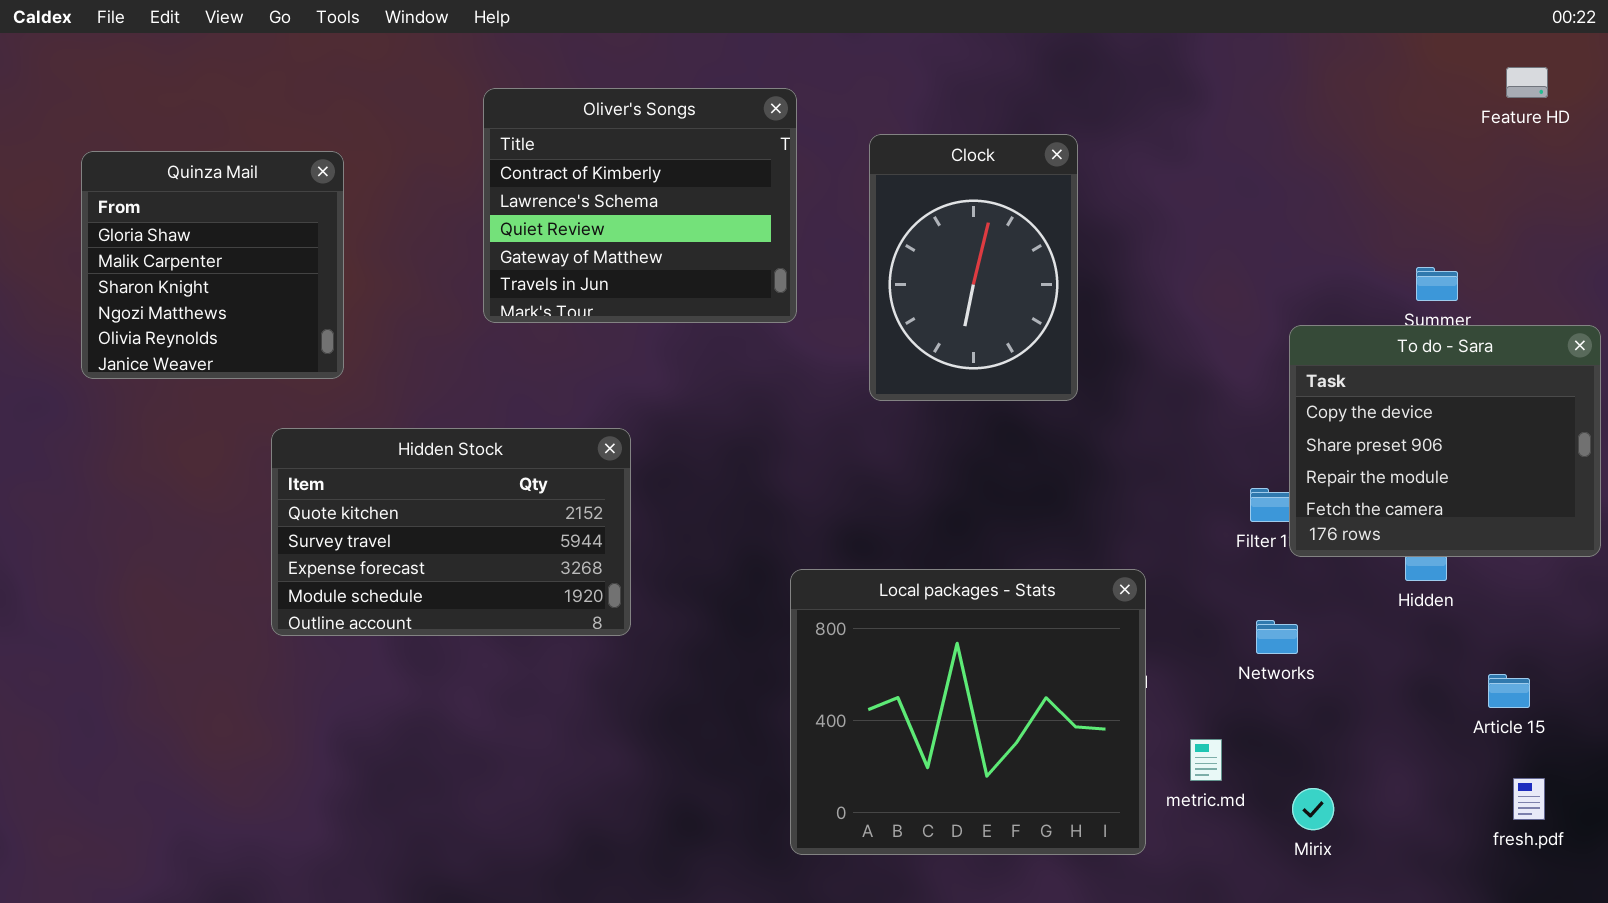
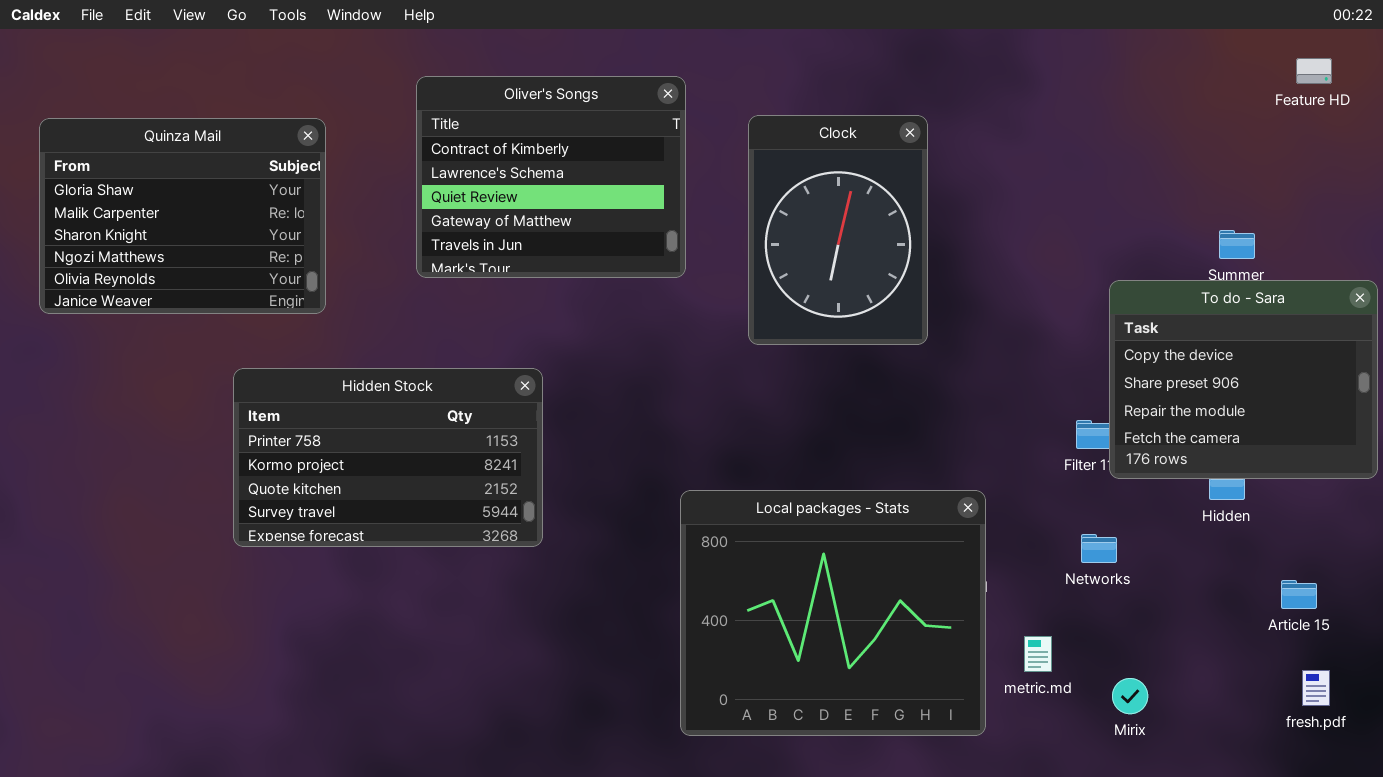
Quinza Mail: [81,151,344,379] -> [39,118,326,314], moved, resized
Hidden Stock: [271,428,631,636] -> [233,368,543,547], scrolled up 2 rows

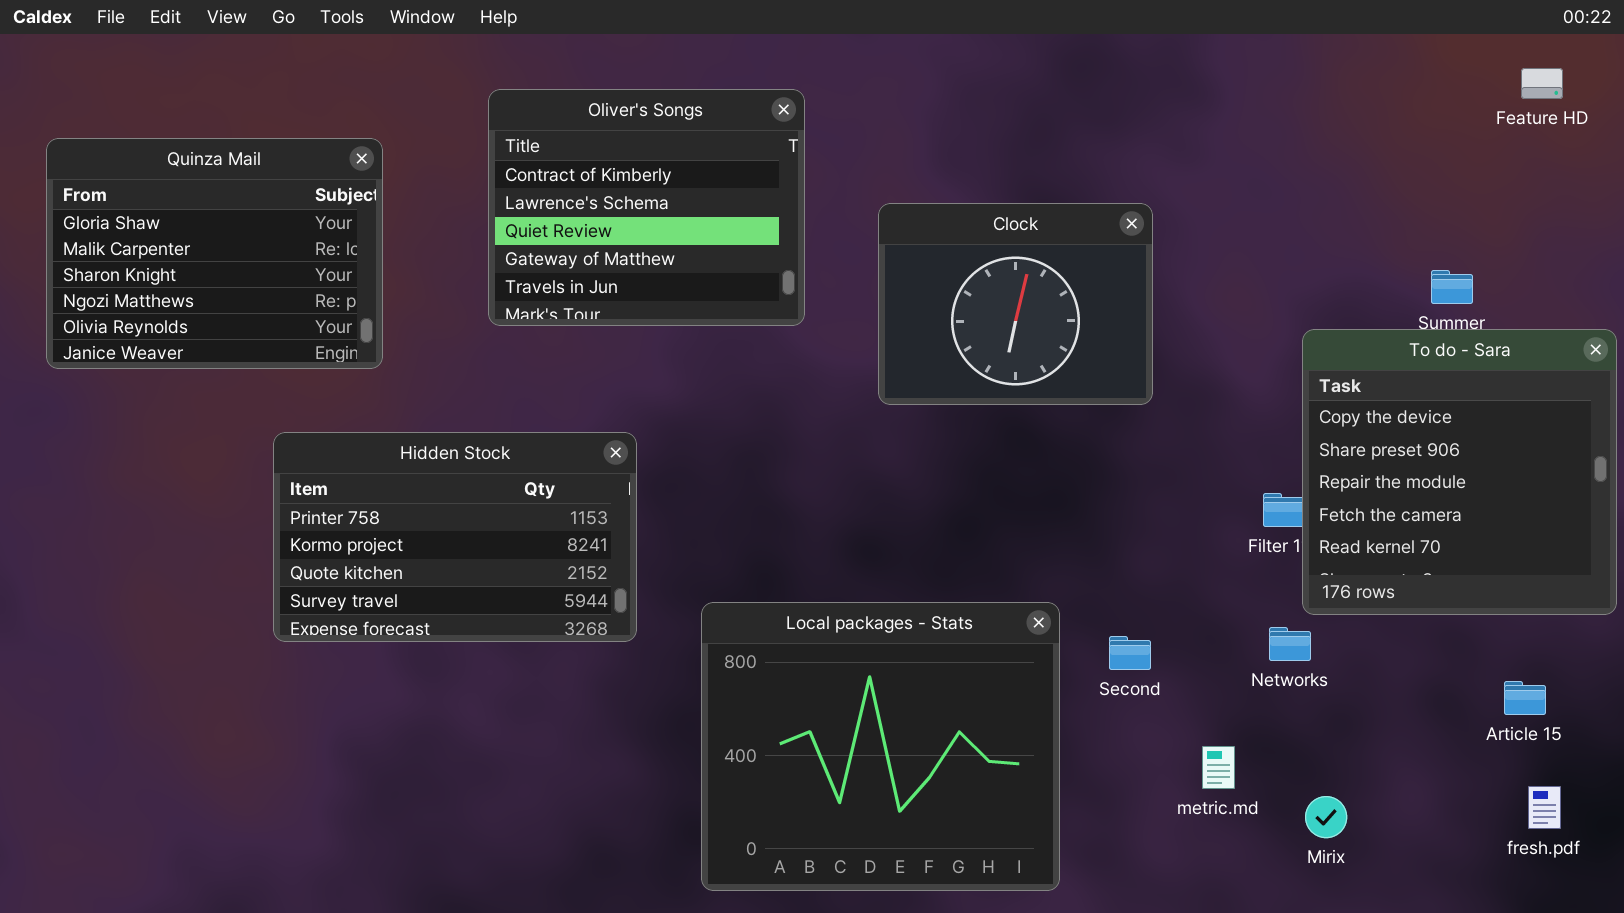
Clock: [748,115,928,345] -> [878,203,1153,405], resized
To do - Sara: [1109,280,1378,479] -> [1302,329,1617,615], resized
Local packages - Stats: [680,490,986,736] -> [701,602,1060,891], moved

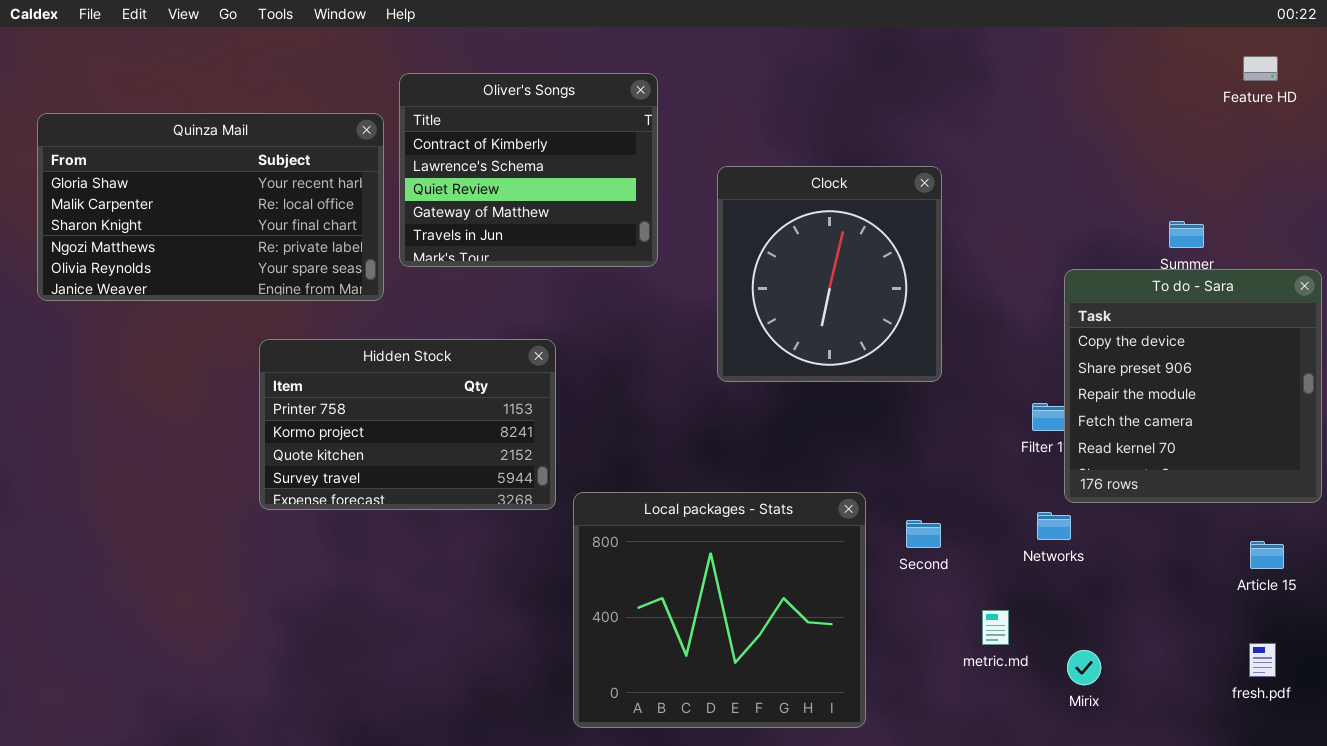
Quinza Mail: [46,138,383,369] -> [37,113,384,301], resized
Clock: [878,203,1153,405] -> [717,166,942,382], resized
Hidden Stock: [273,432,637,642] -> [259,339,556,510], moved
Article 15: [1504,681,1546,715] -> [1250,541,1284,569], moved

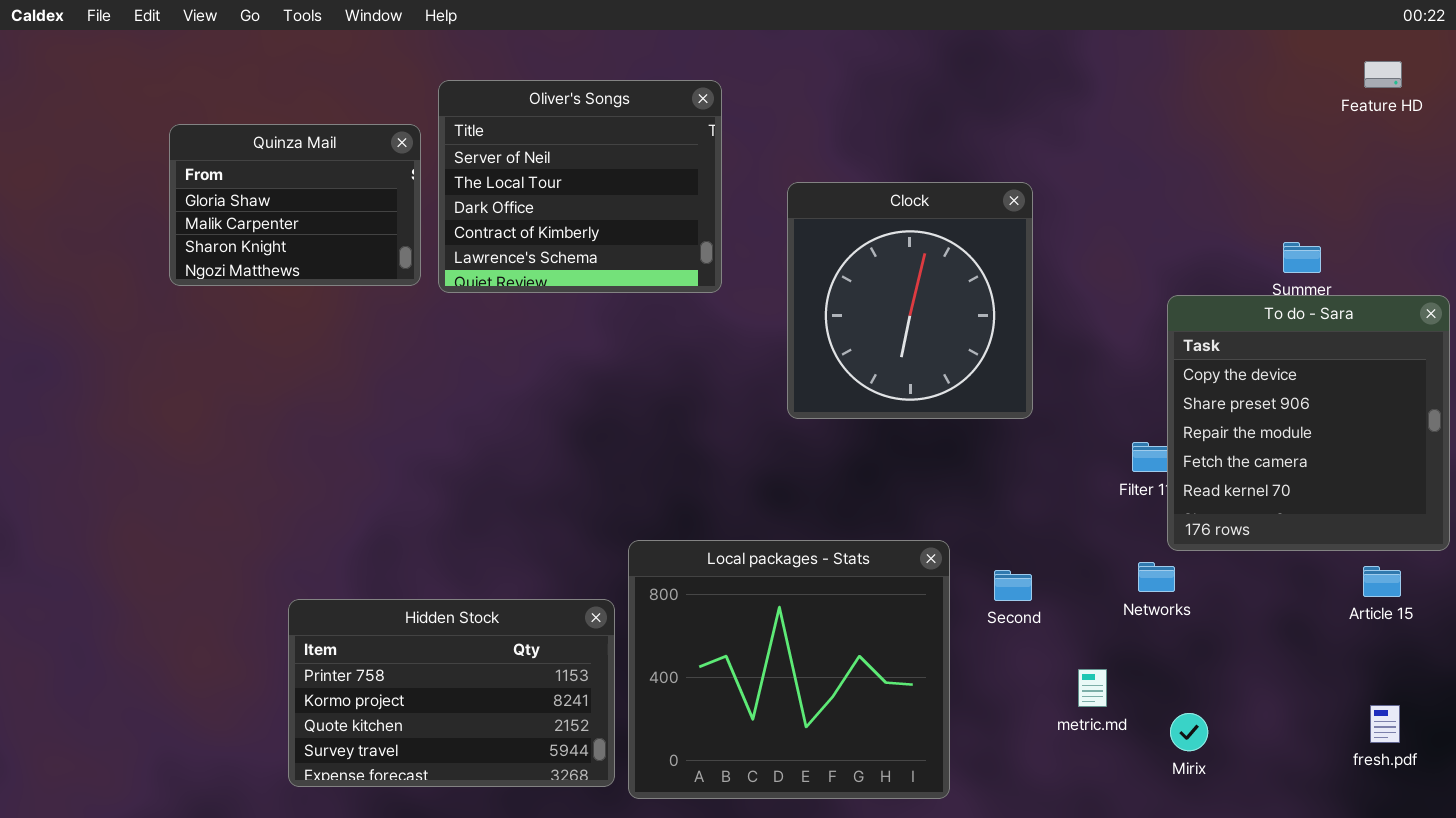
Oliver's Songs: [399,73,658,267] -> [438,80,722,293], scrolled up 3 rows
Quinza Mail: [37,113,384,301] -> [169,124,421,286], resized
Hidden Stock: [259,339,556,510] -> [288,599,615,787], moved
Article 15: [1250,541,1284,569] -> [1363,566,1401,597], moved

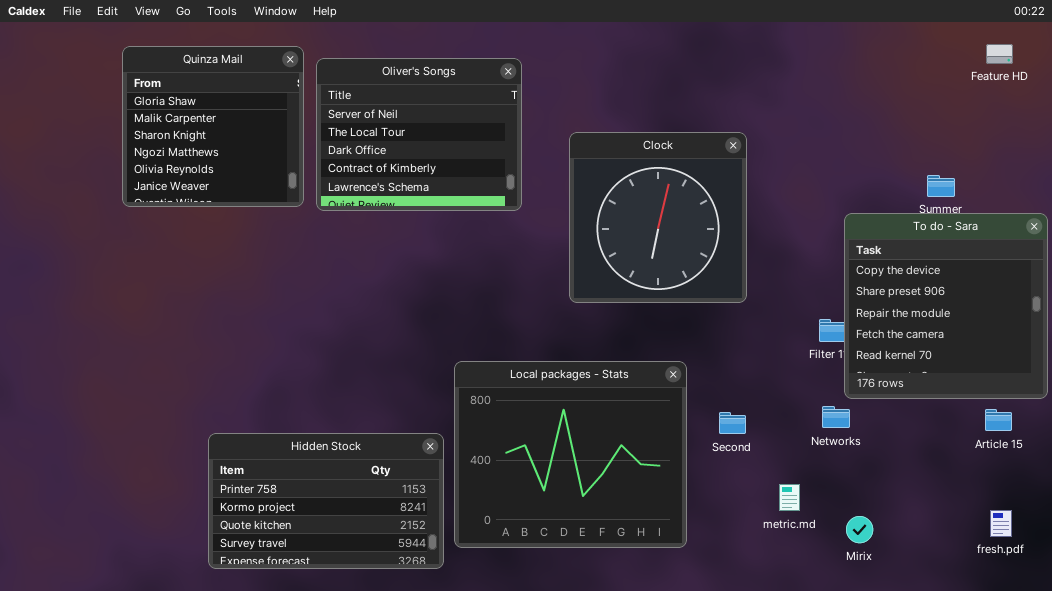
Quinza Mail: [169,124,421,286] -> [122,46,304,207], resized
Local packages - Stats: [628,540,950,799] -> [454,361,687,548], moved

